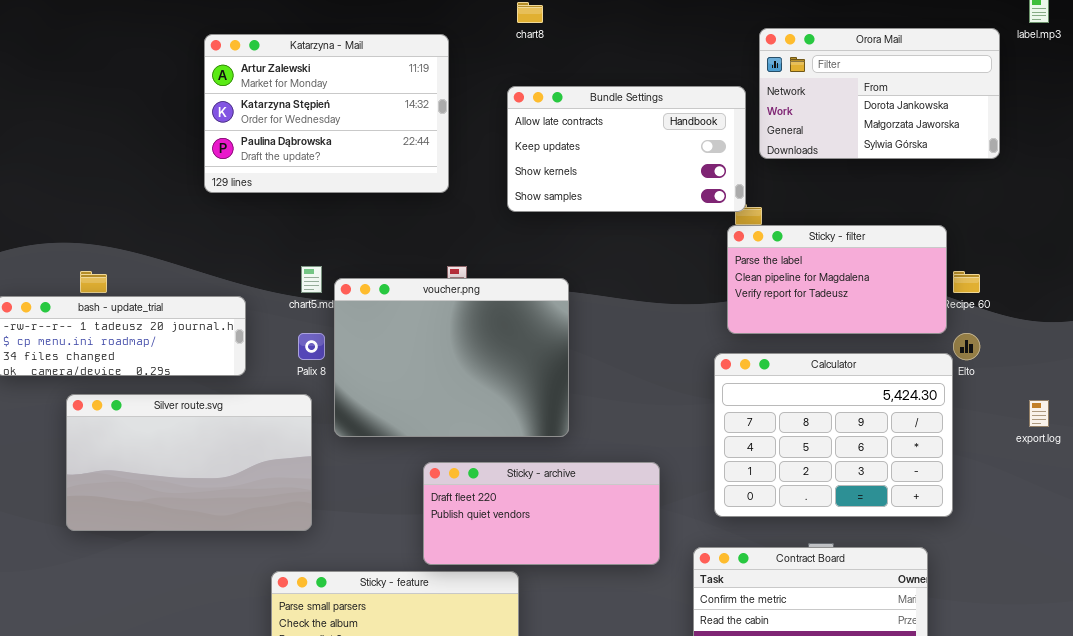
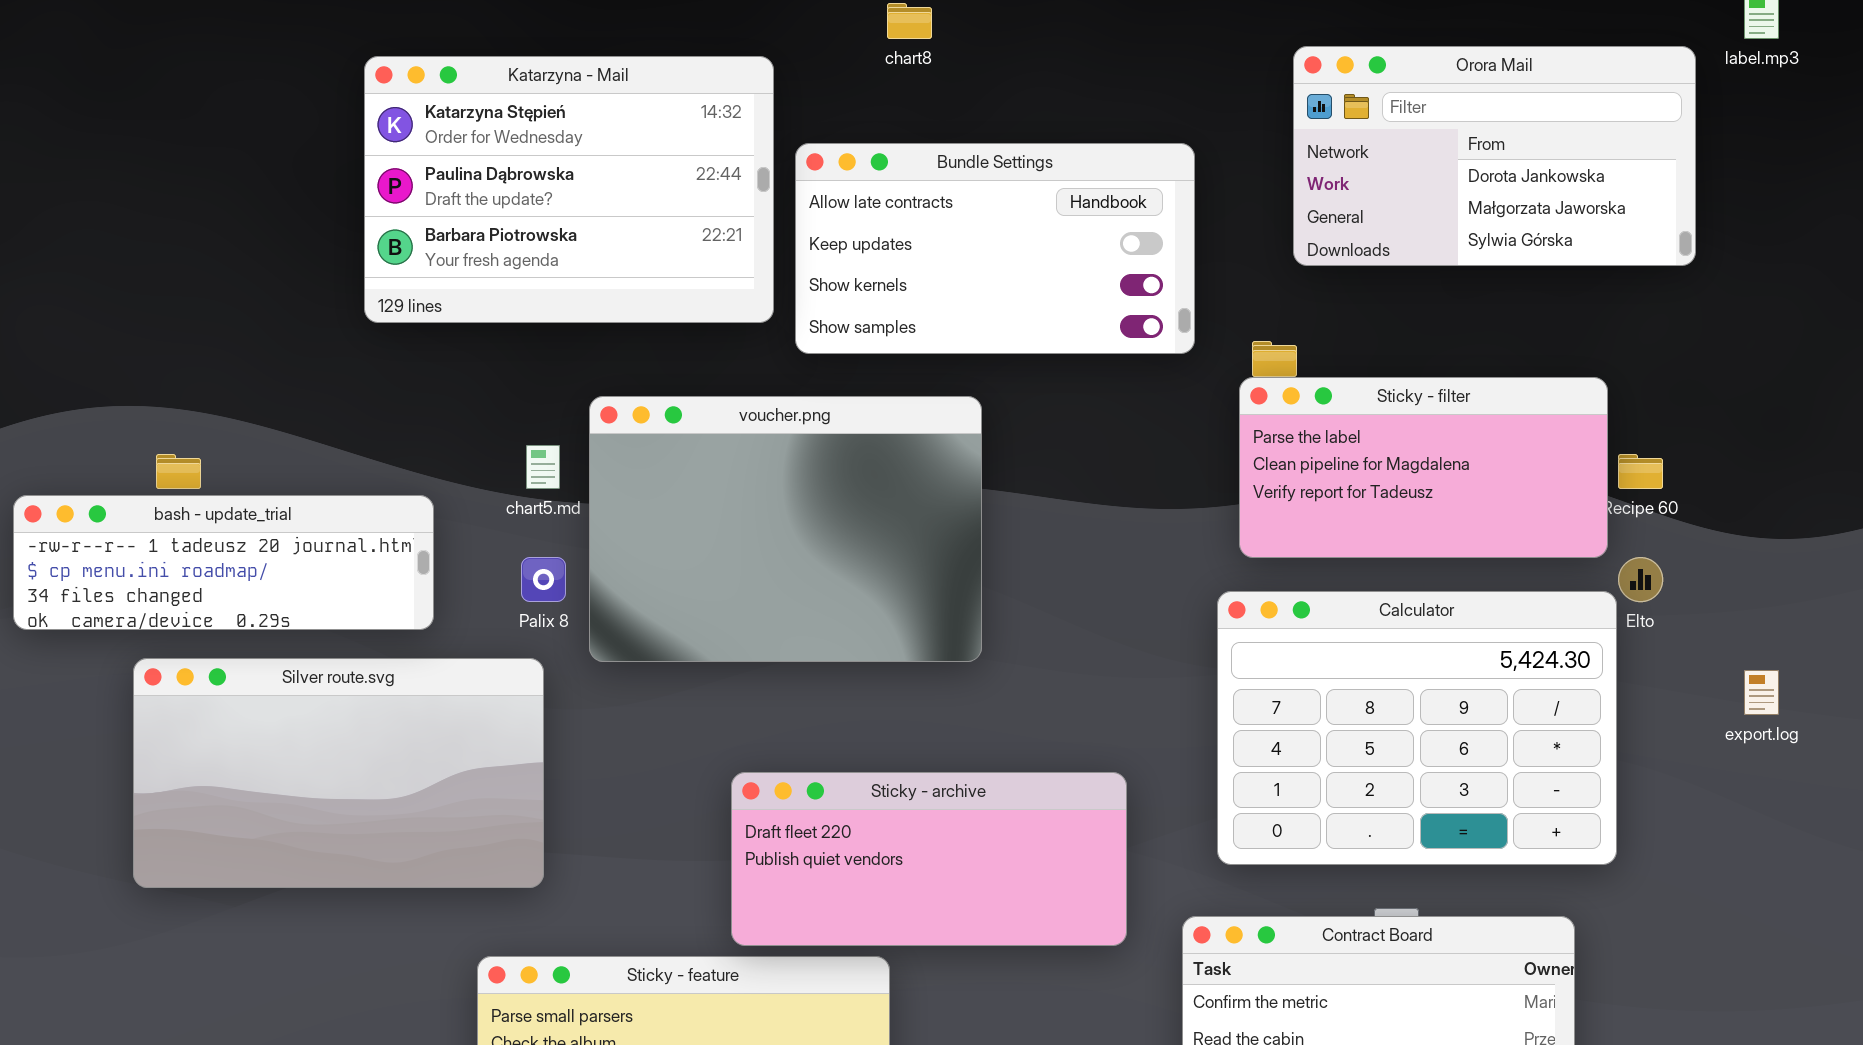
Katarzyna - Mail: [204,34,449,193] -> [364,56,774,323], scrolled down 1 row
Bundle Settings: [507,86,746,212] -> [795,143,1195,354], moved
voucher.png: [334,278,569,437] -> [589,396,982,662], moved

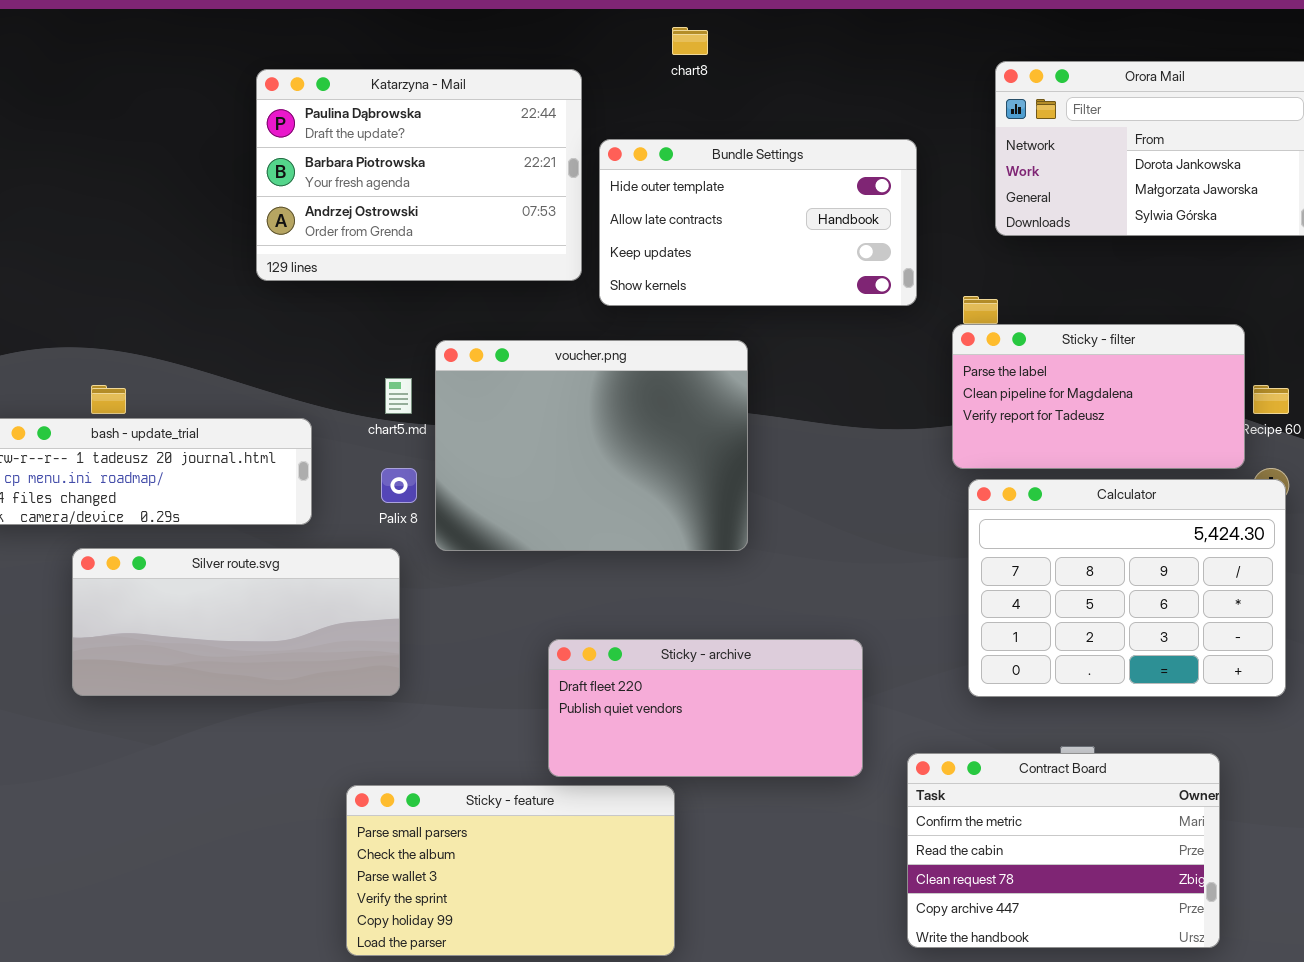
Katarzyna - Mail: [364,56,774,323] -> [256,69,582,281], scrolled down 1 row
Bundle Settings: [795,143,1195,354] -> [599,139,917,306], scrolled up 1 row
Calculator: [1217,591,1617,865] -> [968,479,1286,697], moved
Silver route.svg: [133,658,544,888] -> [72,548,400,696], resized

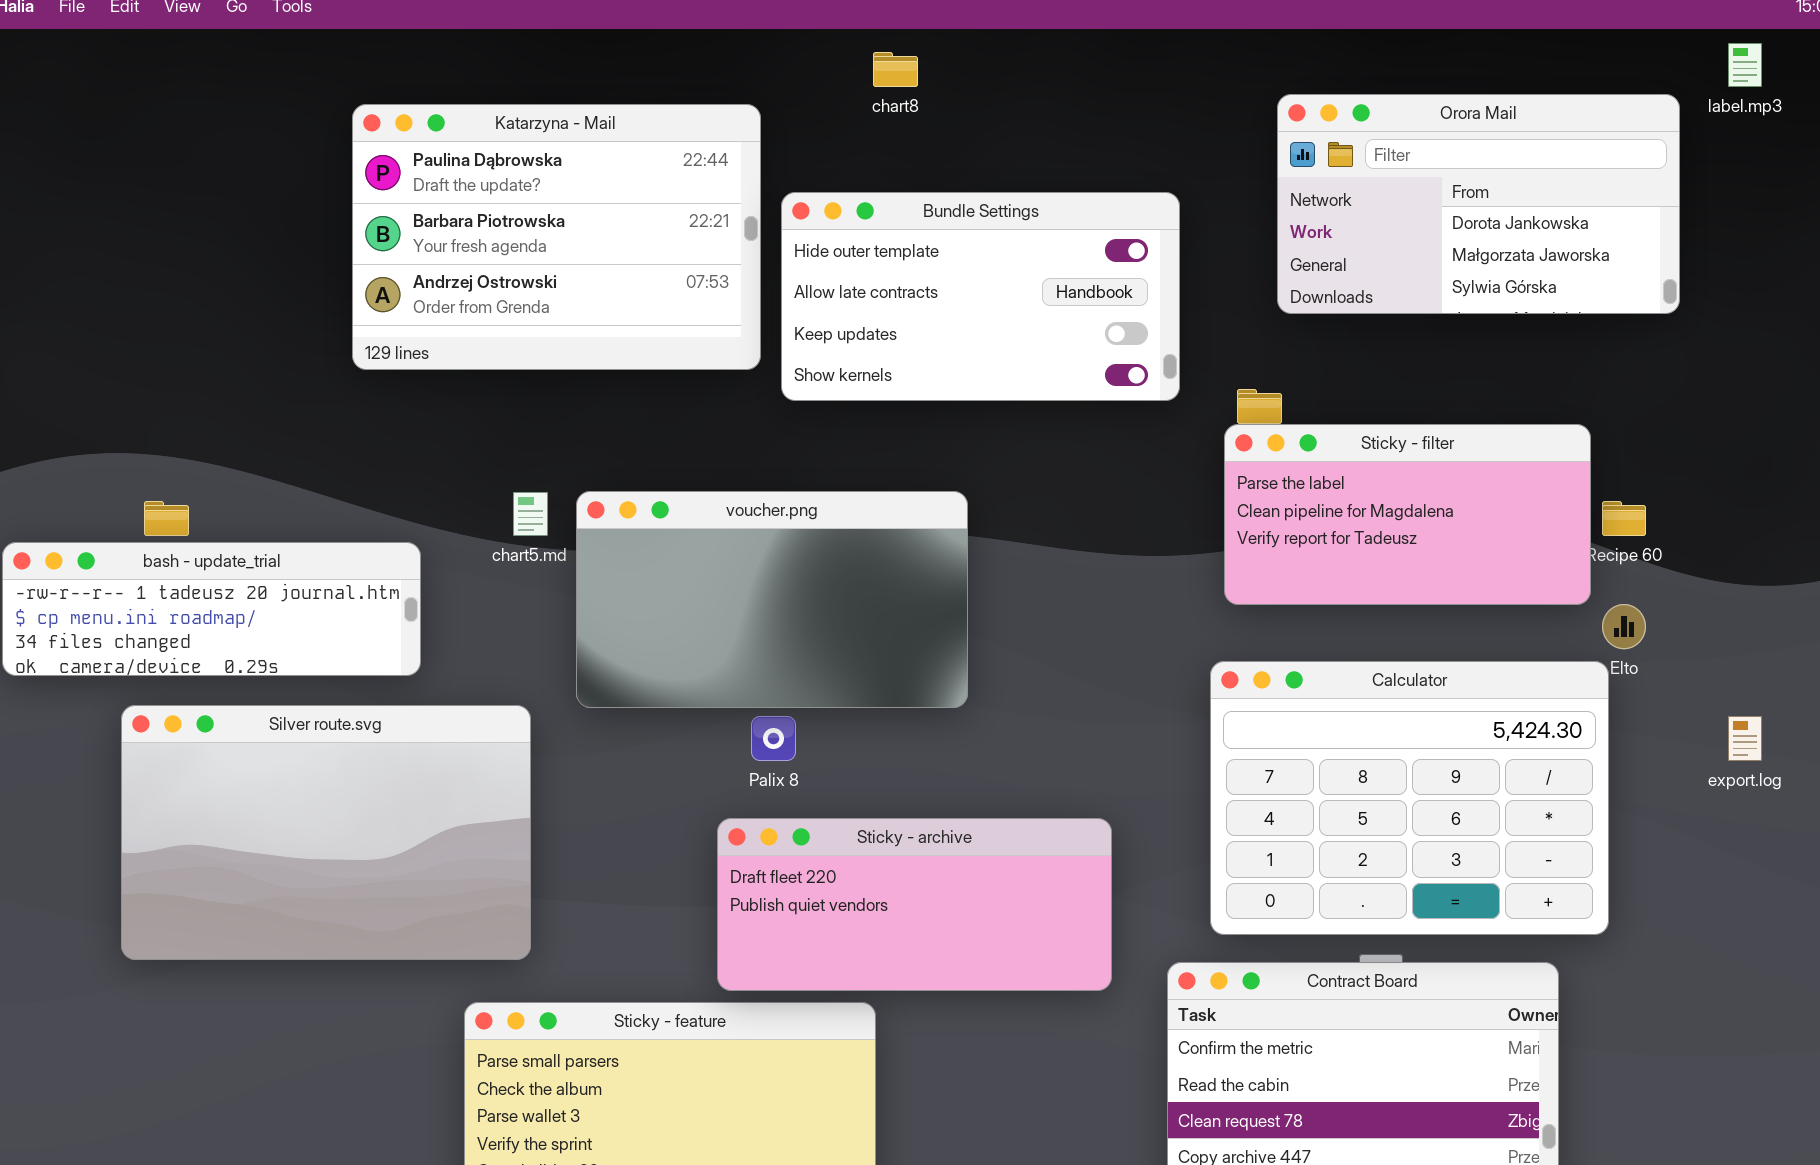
voucher.png: [435,340,748,551] -> [576,491,968,708], resized
Palix 8: [381,468,417,503] -> [751,716,796,761], moved
Calculator: [968,479,1286,697] -> [1210,661,1609,935], moved
Silver route.svg: [72,548,400,696] -> [121,705,531,960], resized

